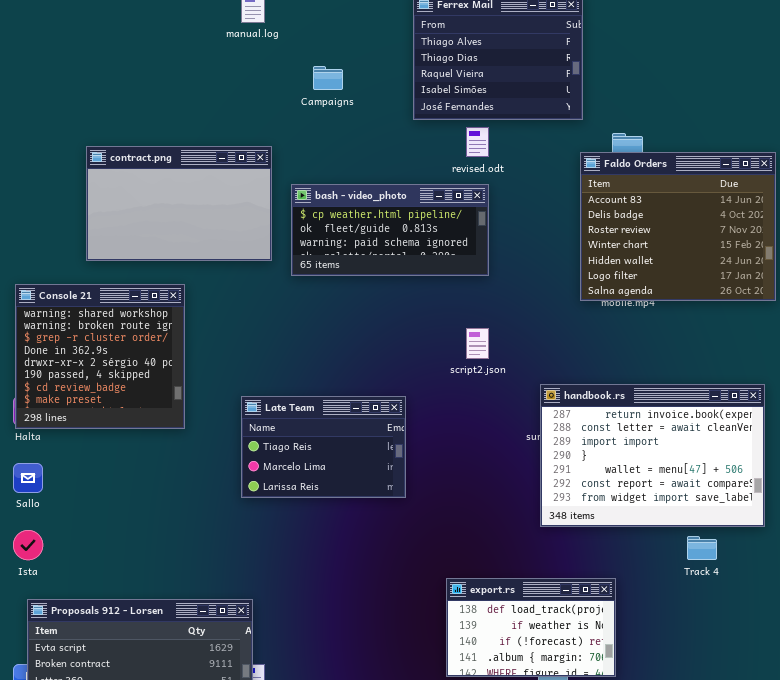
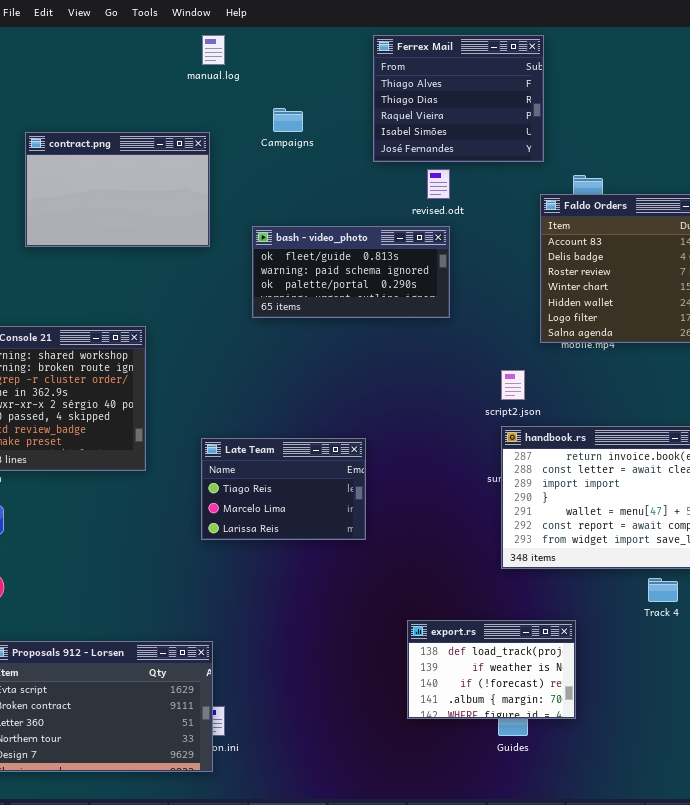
contract.png: [86,146,272,261] -> [25,132,210,247], moved
bash - video_photo: [291,184,489,276] -> [252,226,450,318], scrolled down 1 row
script2.json: [466,328,489,359] -> [501,370,525,400], moved

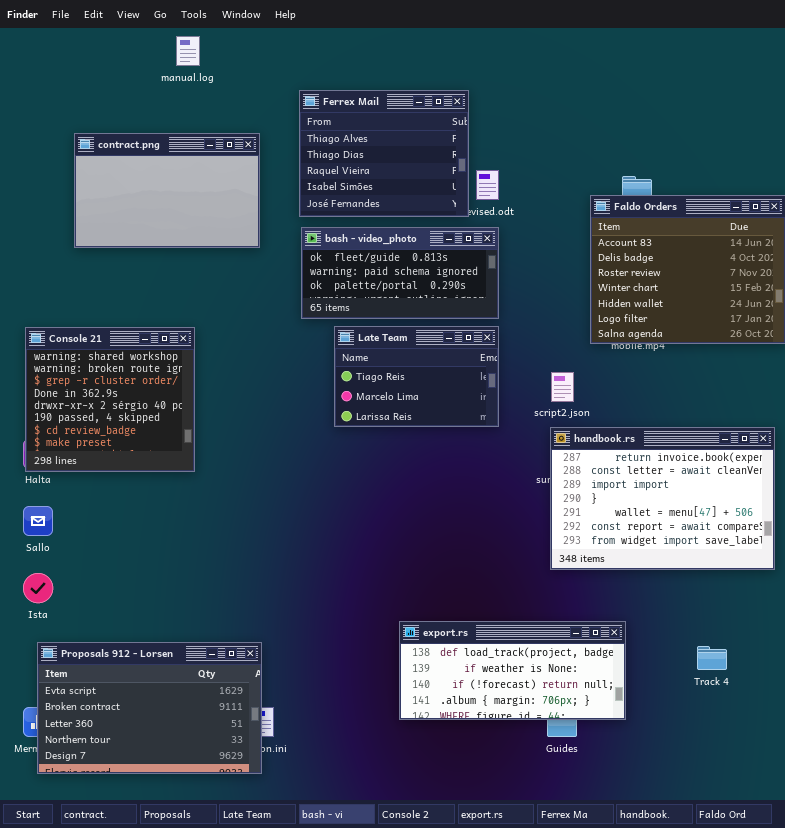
manual.log: [202,35,225,65] -> [176,36,200,66], moved
Ferrex Mail: [373,35,544,162] -> [299,90,469,217], moved
Late Team: [201,438,366,540] -> [334,326,499,427], moved
Track 4: [648,578,678,602] -> [697,646,727,670], moved
export.rs: [407,620,576,719] -> [399,621,626,720], resized

